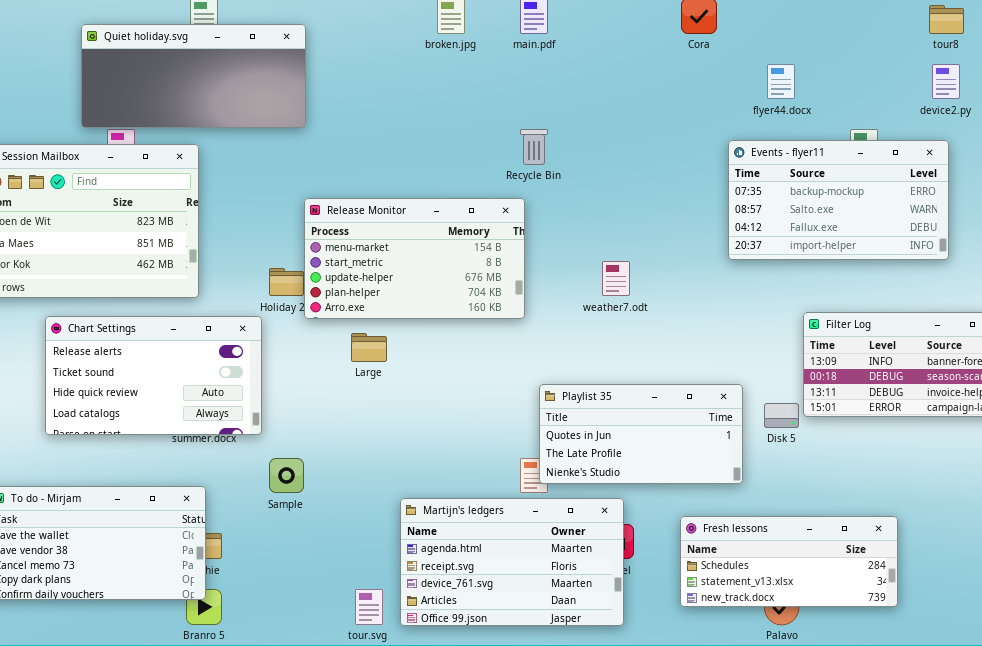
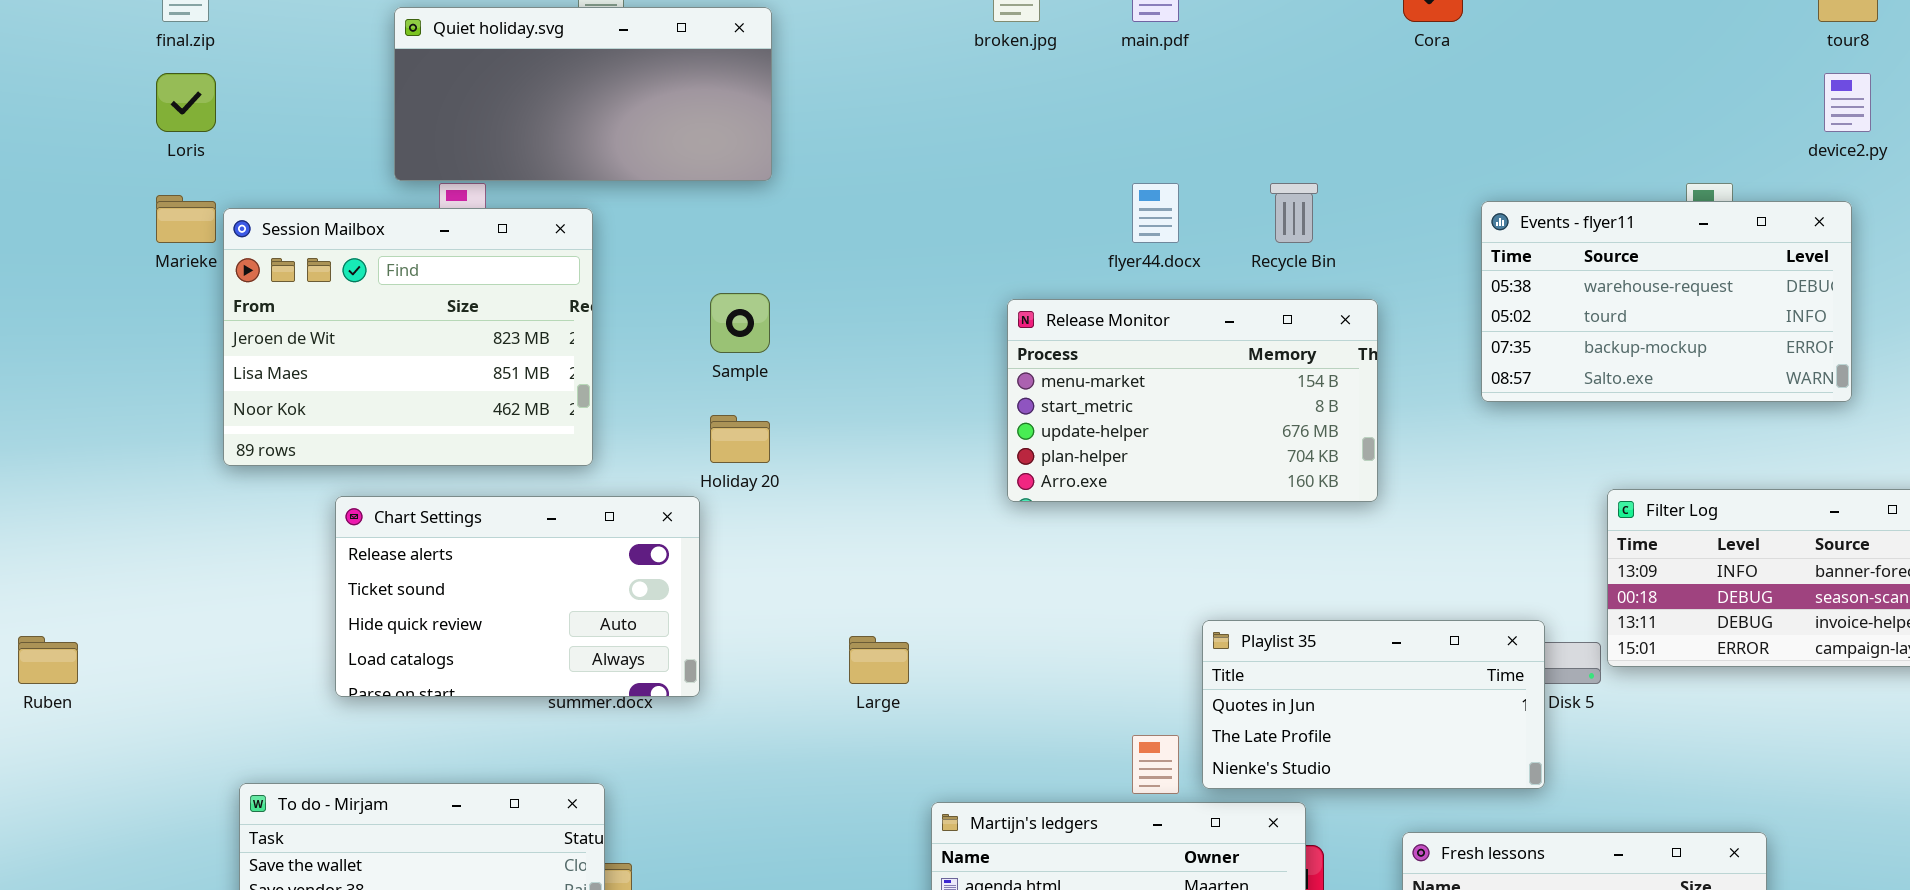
flyer44.docx: [767,64,795,99] -> [1132,183,1179,243], moved
Recycle Bin: [520,129,548,165] -> [1270,183,1318,243], moved
Events - flyer11: [728,140,949,260] -> [1481,201,1852,402], scrolled up 2 rows
Release Monitor: [304,198,525,319] -> [1007,299,1378,502], moved
Large: [351,333,387,362] -> [849,636,909,684], moved
Playlist 35: [539,384,743,484] -> [1202,620,1545,789], moved
Sample: [269,458,304,493] -> [710,293,770,353], moved

